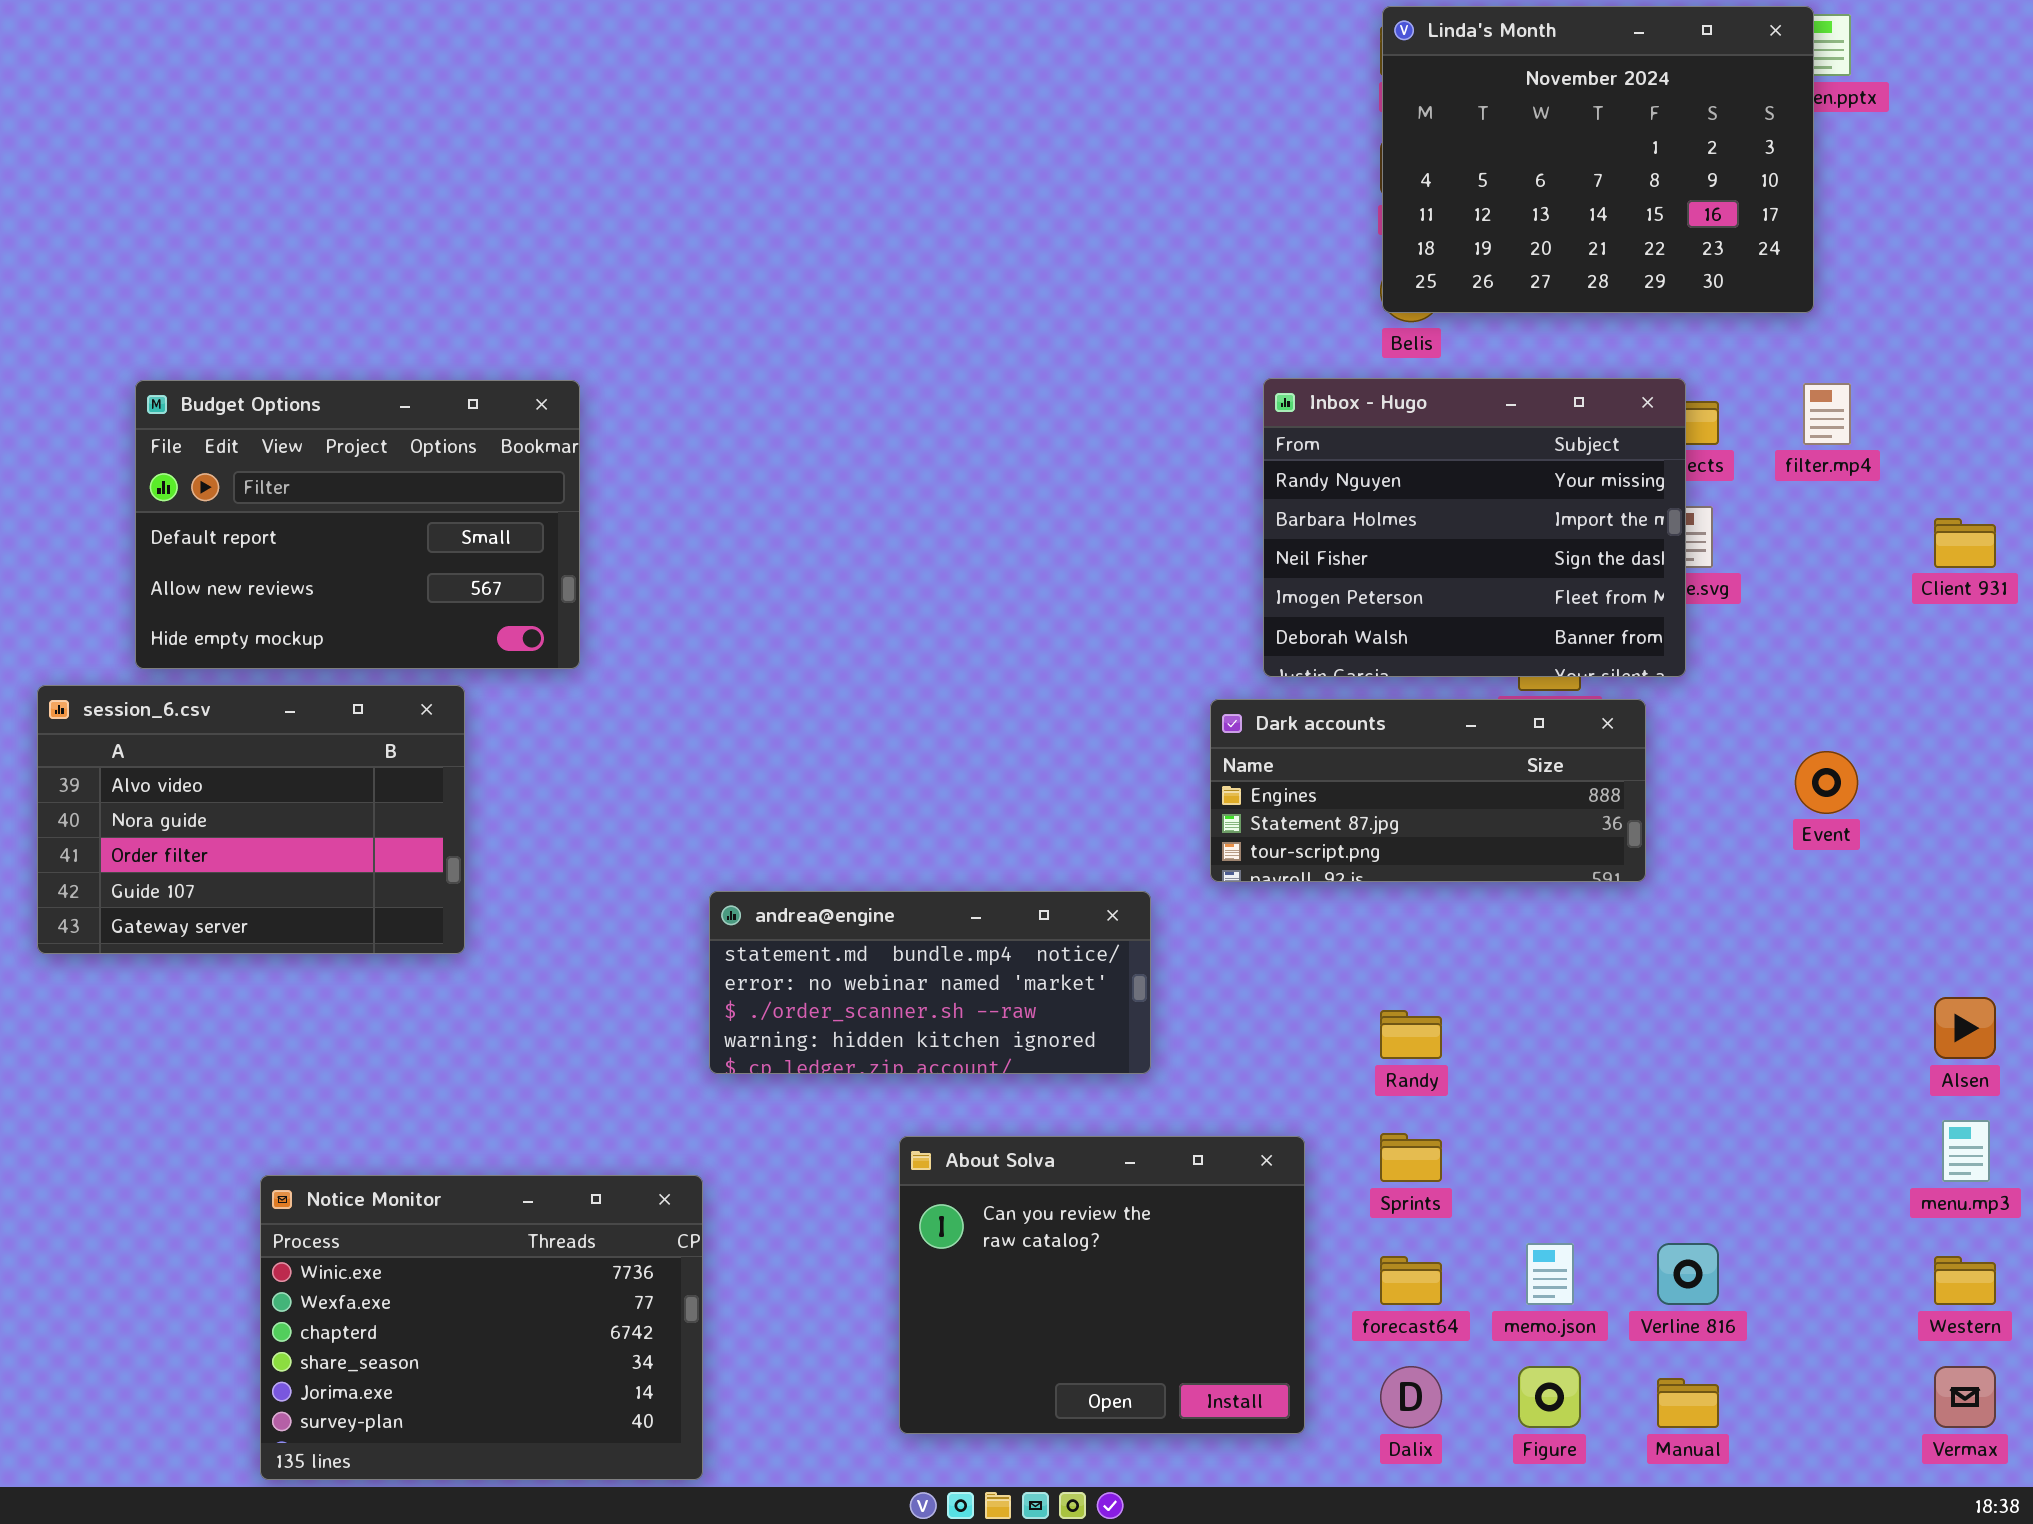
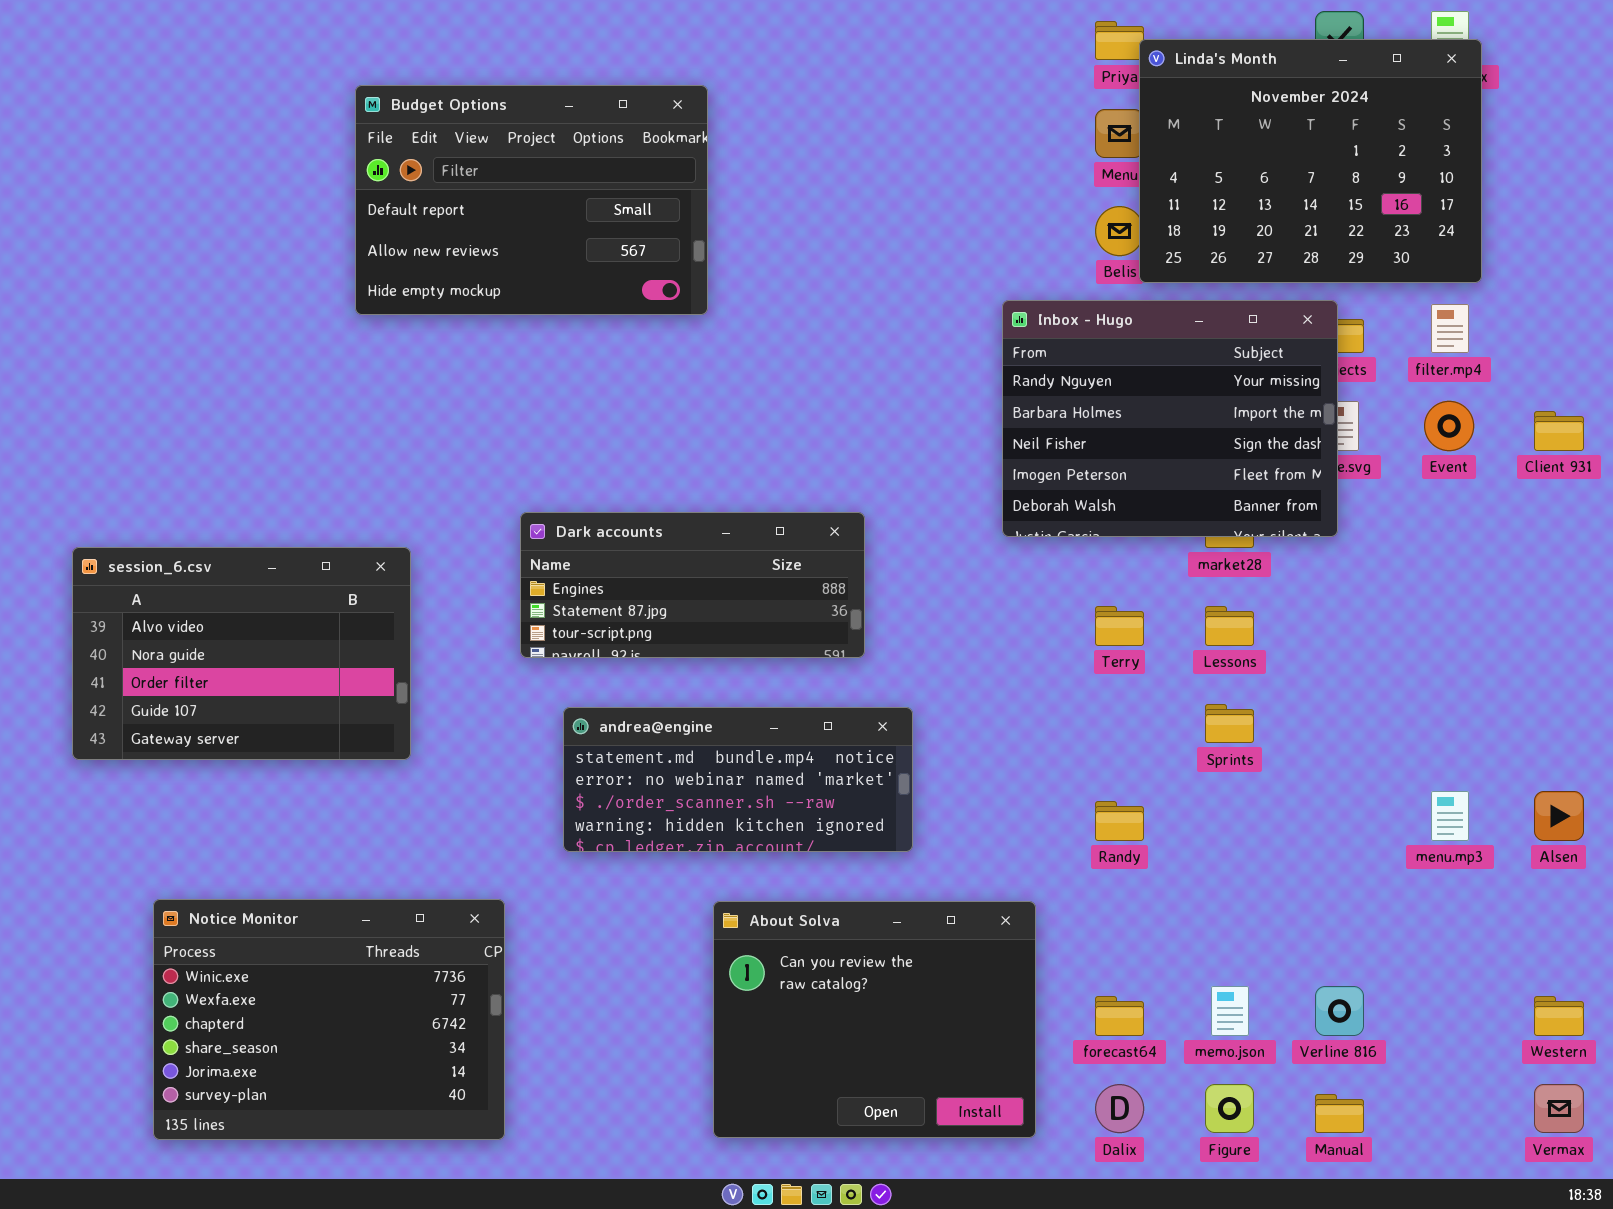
Linda's Month: [1382,6,1814,313] -> [1139,39,1482,283], moved
Budget Options: [135,380,580,669] -> [355,85,708,315], moved
session_6.csv: [37,685,465,954] -> [72,547,411,760], moved
Dark accounts: [1210,699,1646,882] -> [520,512,865,658], moved
Event: [1795,751,1858,814] -> [1424,401,1474,451], moved
menu.mp3: [1942,1120,1990,1182] -> [1431,791,1469,841], moved
Sprints: [1380,1133,1442,1182] -> [1205,704,1254,743], moved
Notice Monitor: [260,1175,703,1480] -> [153,899,505,1140], moved

